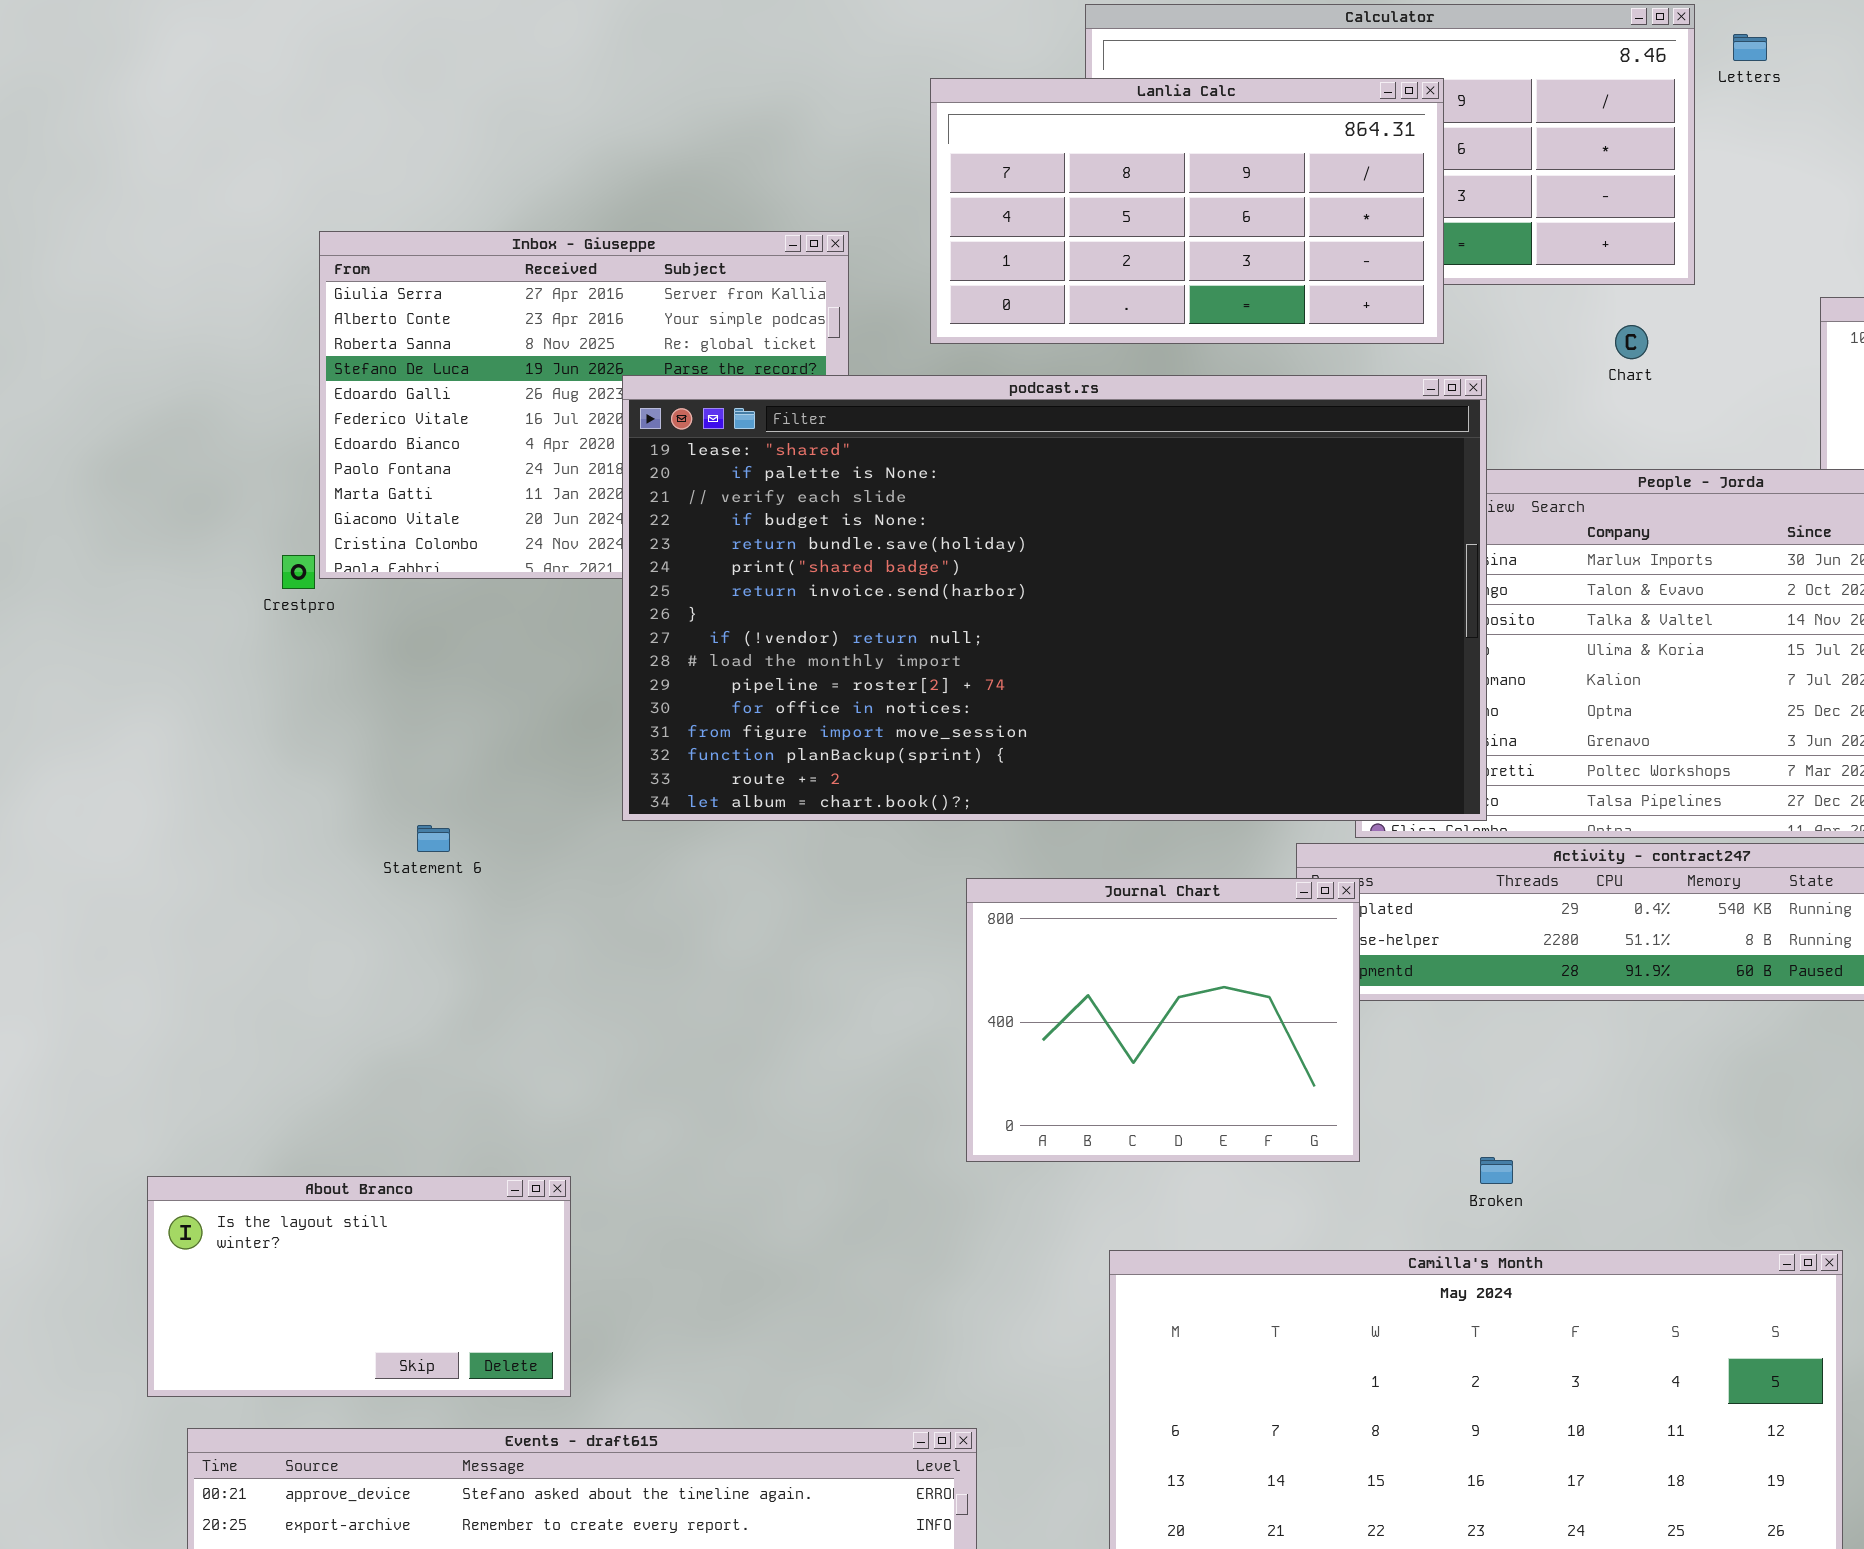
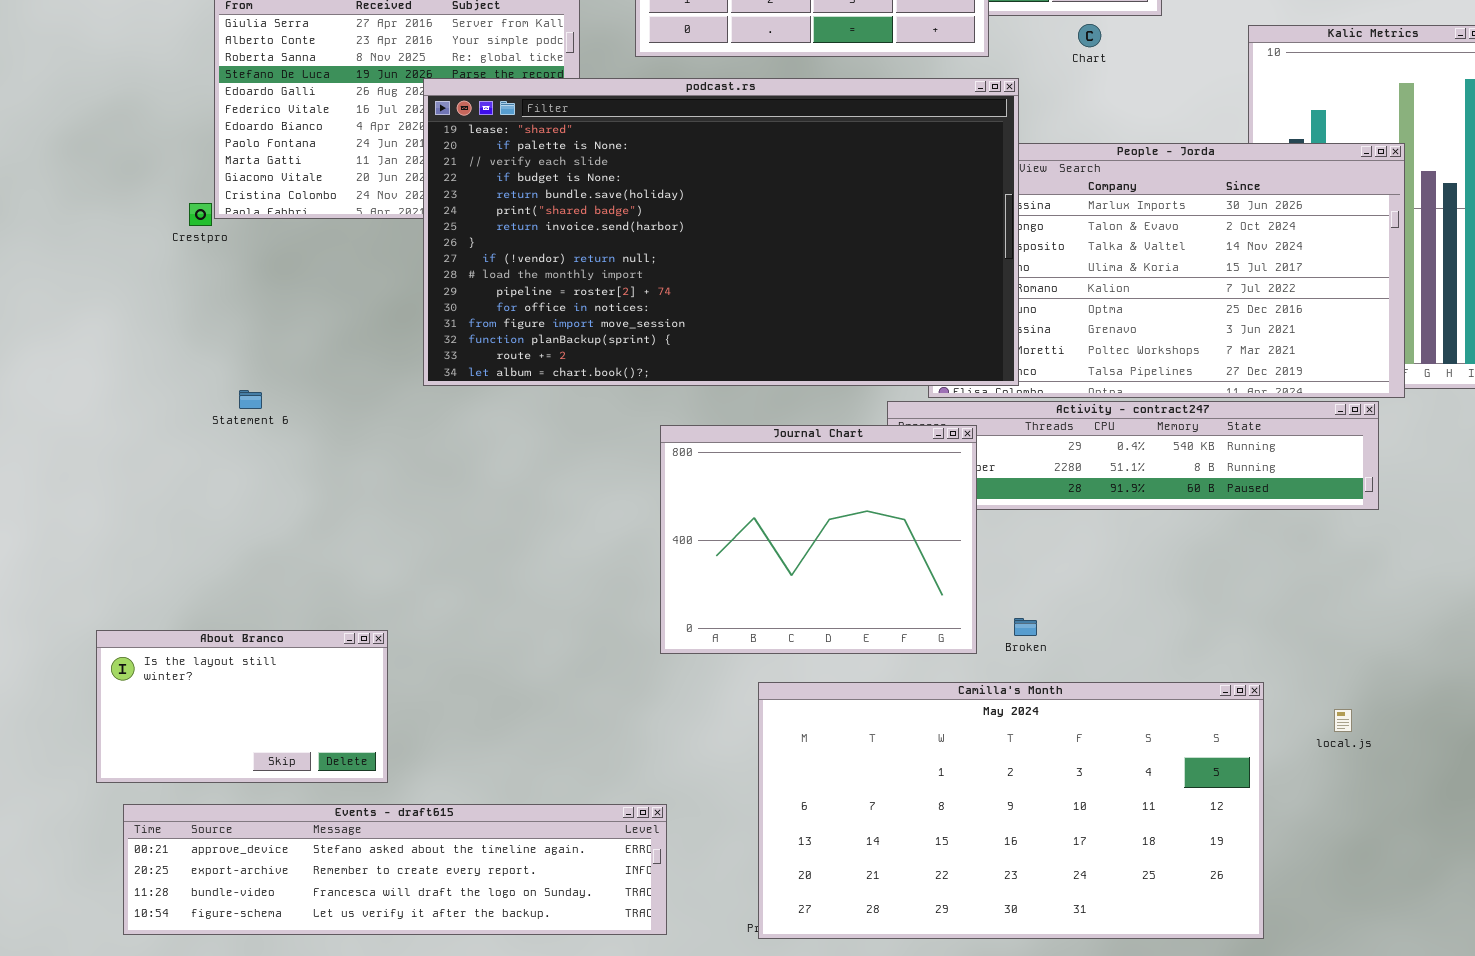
Chart: [1615,325,1648,359] -> [1078,24,1101,47], moved
Statement 6: [417,825,450,852] -> [239,390,262,409], moved
Journal Chart: [966,878,1360,1162] -> [660,425,977,654], resized

